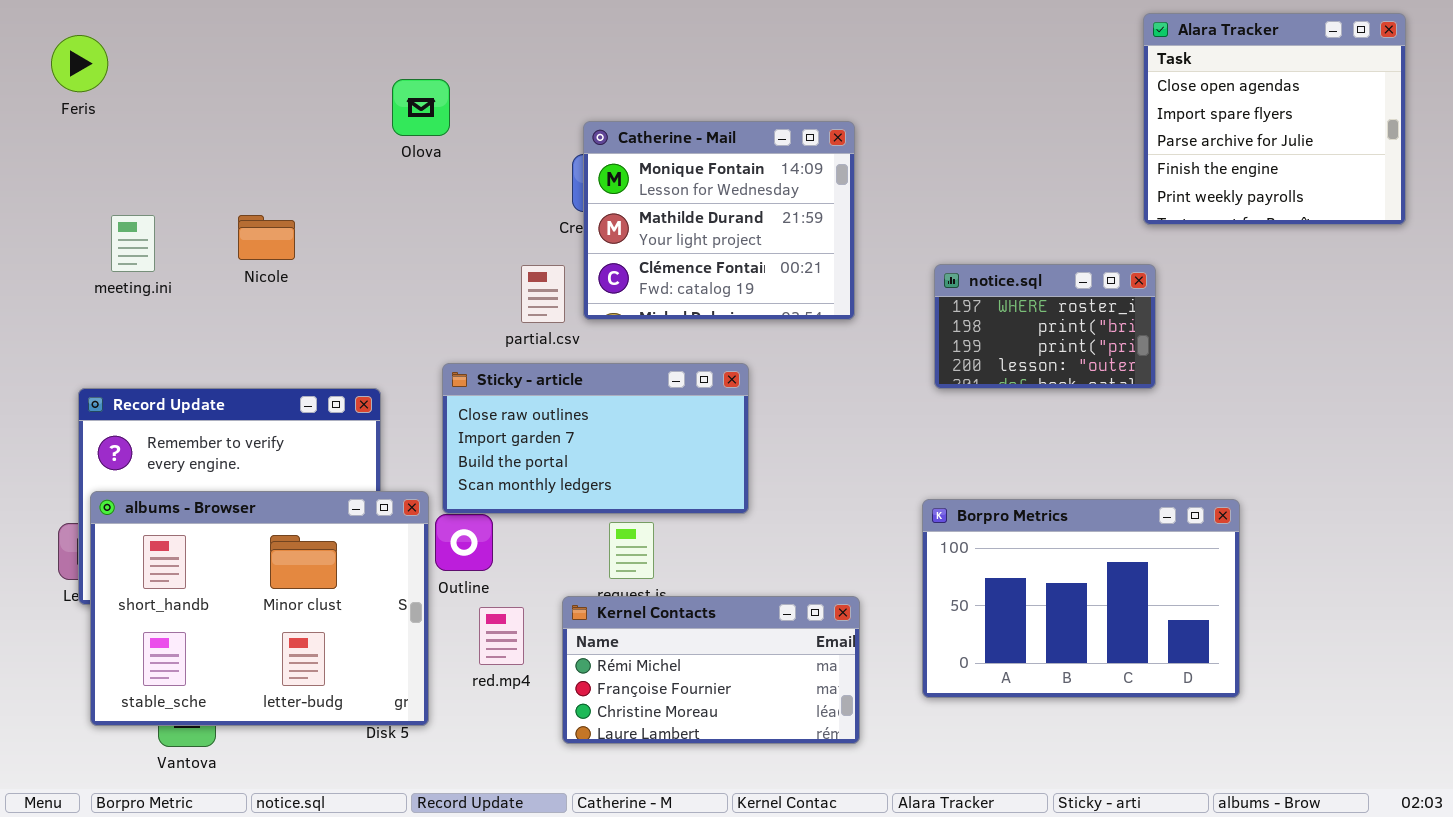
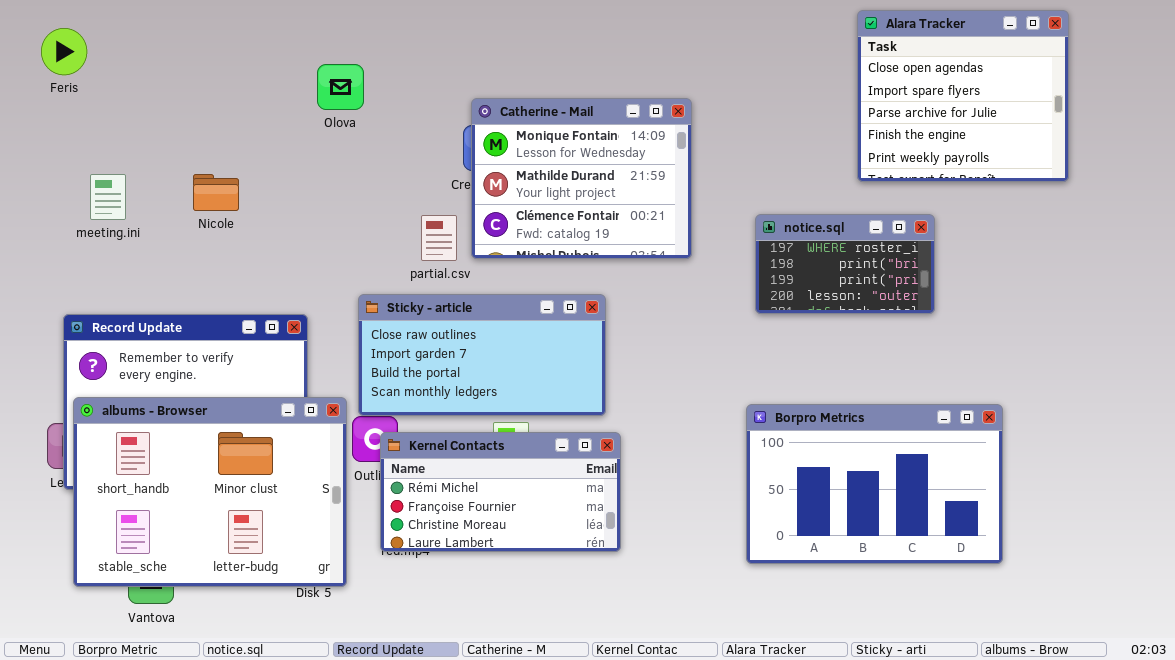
Alara Tracker: [1143,13,1406,225] -> [857,10,1069,182], moved
Kernel Contacts: [562,596,860,744] -> [380,432,621,552], moved

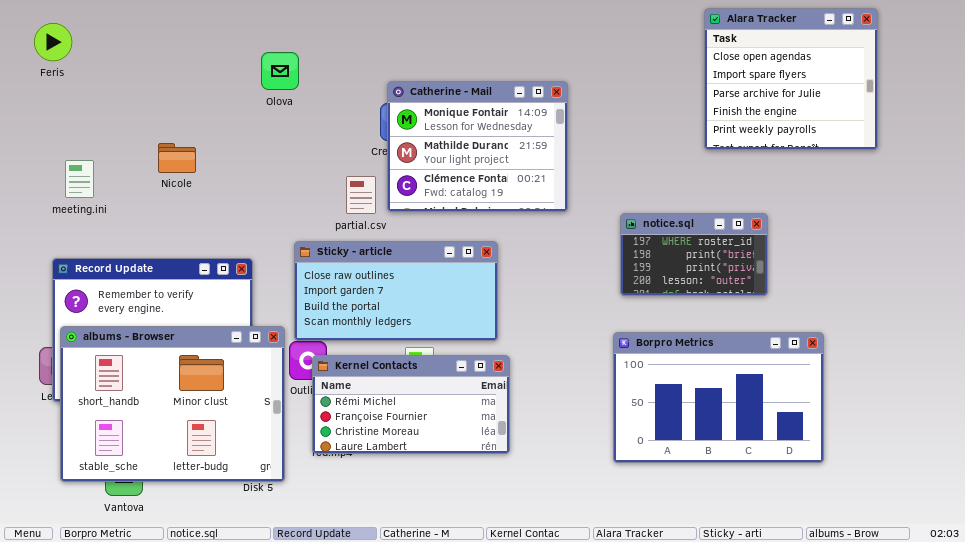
meeting.ini: [90,174,126,220] -> [65,160,94,198], moved
notice.sql: [755,214,935,314] -> [620,213,768,296], moved

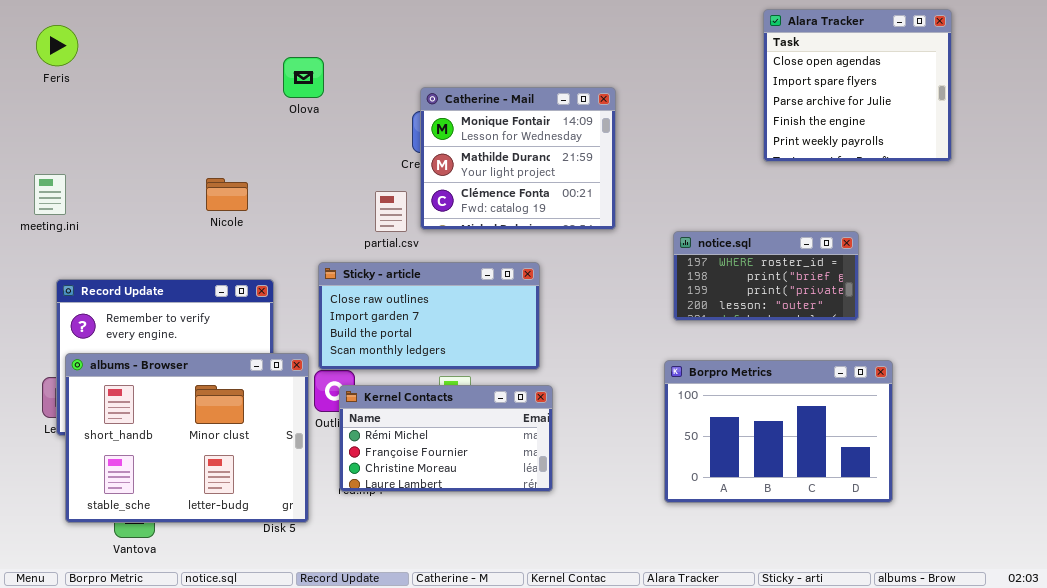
Nicole: [158,143,196,173] -> [206,178,248,211], moved
meeting.ini: [65,160,94,198] -> [34,174,66,215], moved
notice.sql: [620,213,768,296] -> [673,231,859,321], resized

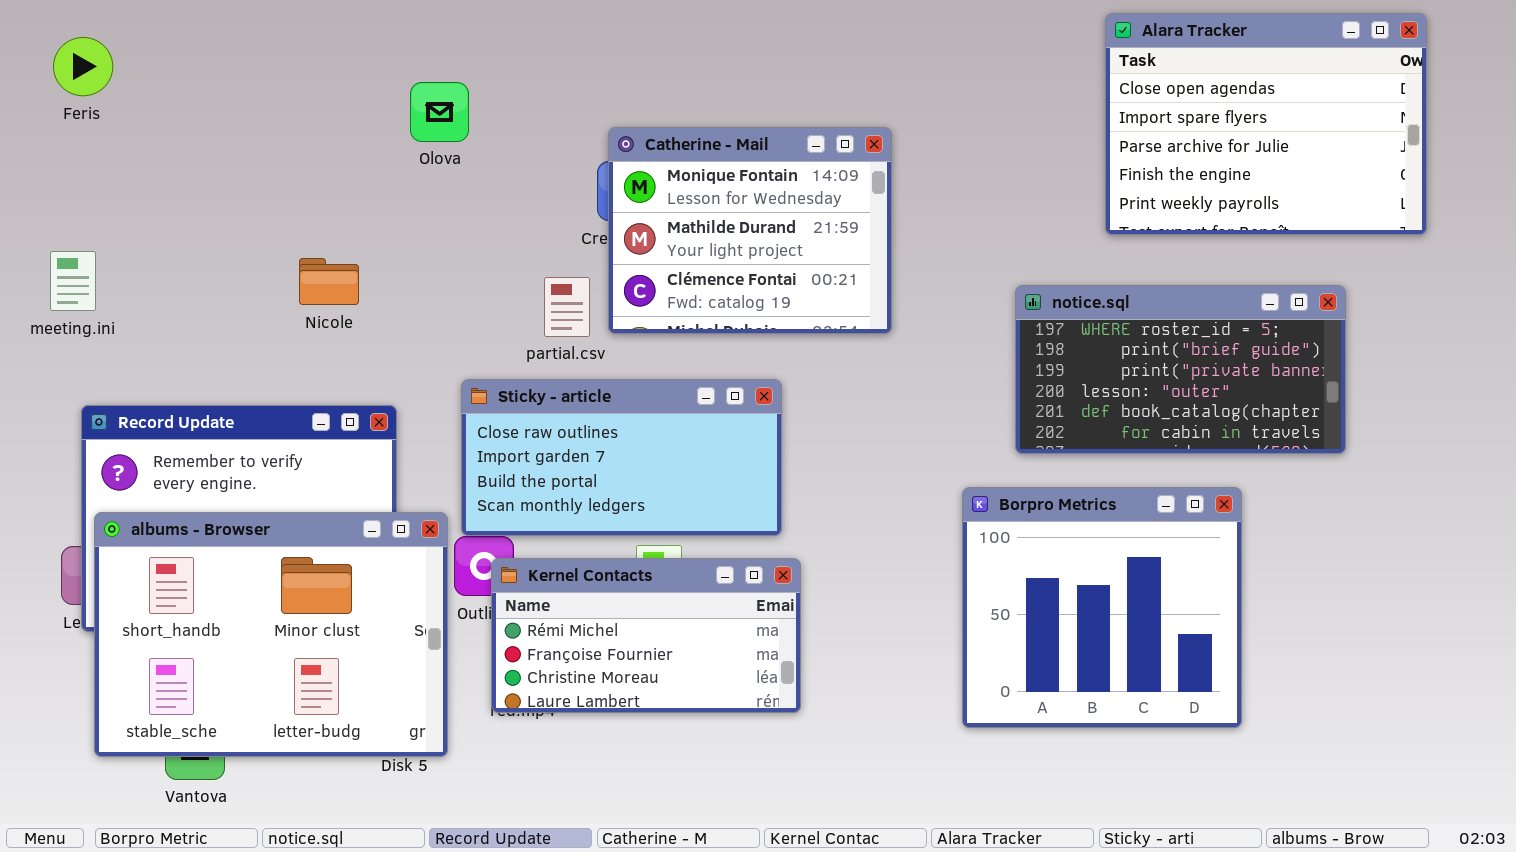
Alara Tracker: [763,9,952,162] -> [1105,13,1427,235], resized
notice.sql: [673,231,859,321] -> [1015,285,1346,454], moved, resized
Borpro Metrics: [664,360,893,503] -> [962,487,1242,728], resized

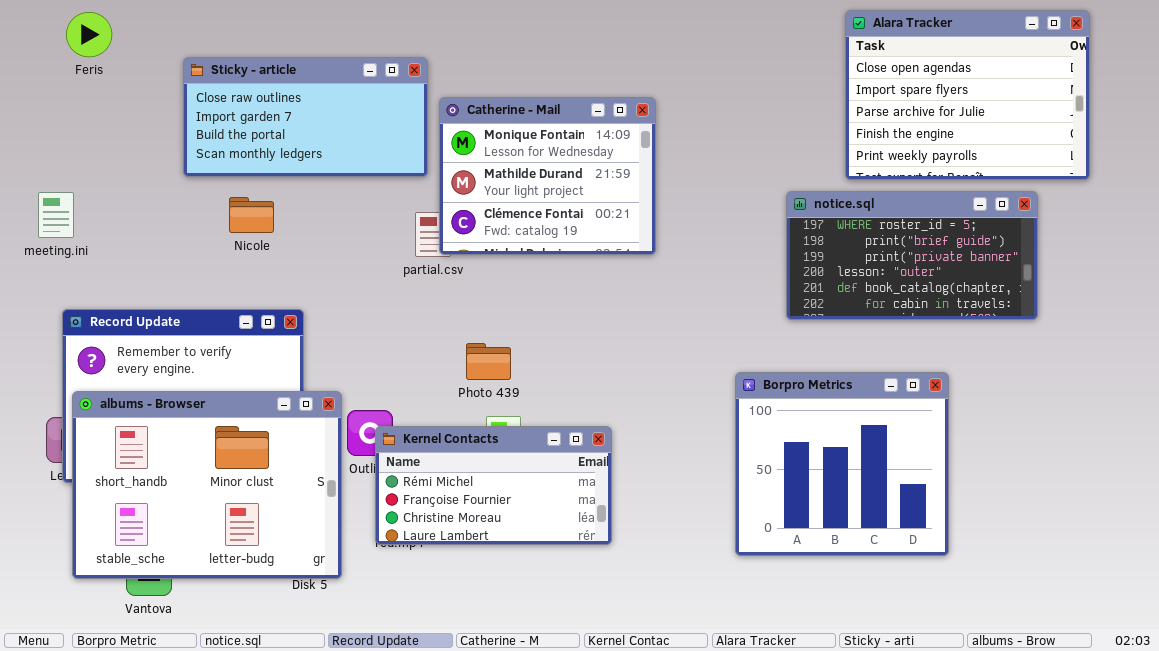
Feris: [53,37,113,96] -> [66,12,112,57], moved
Catherine - Mail: [608,127,892,334] -> [439,97,656,255], moved
notice.sql: [1015,285,1346,454] -> [786,191,1038,320], moved
Sticky - article: [461,379,782,536] -> [183,57,428,177], moved

